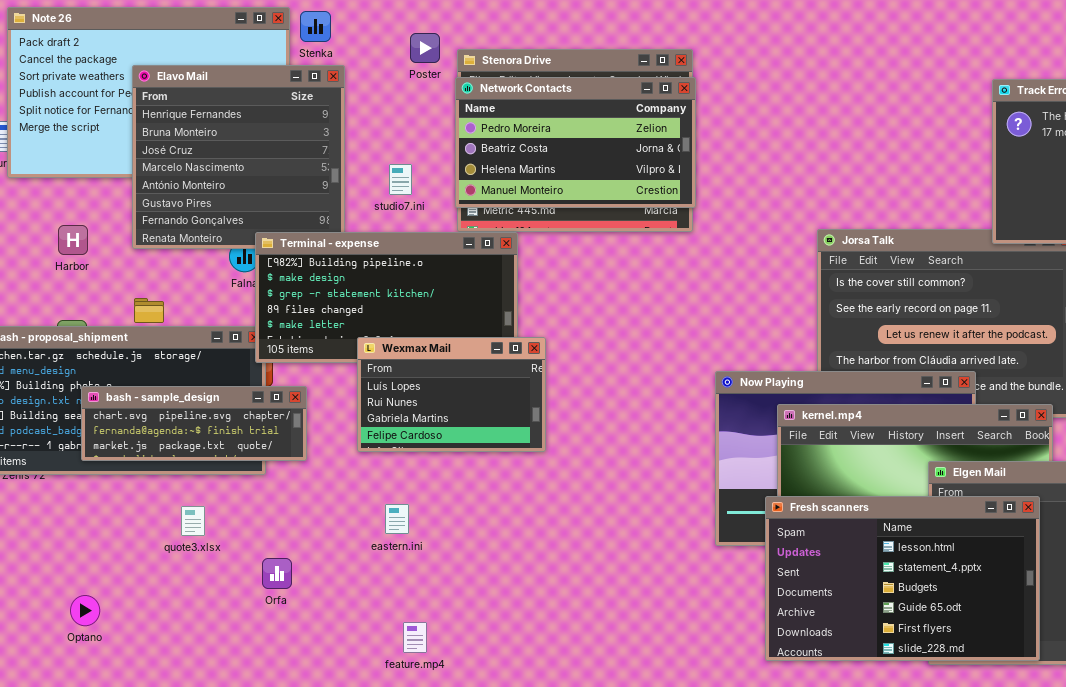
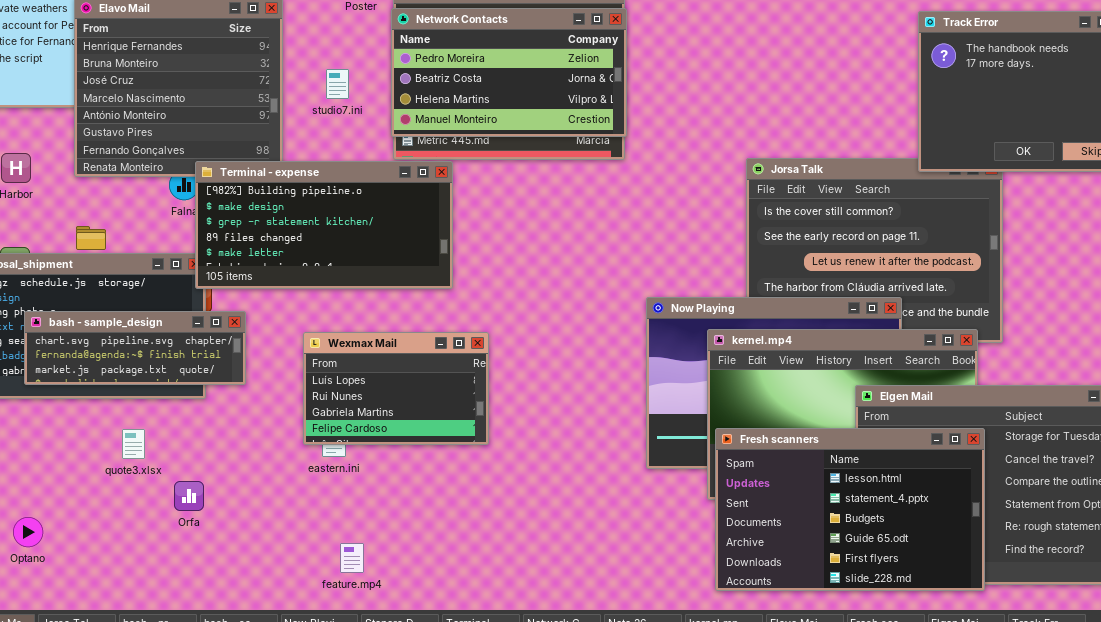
studio7.ini: [389,164,412,195] -> [326,69,349,99], moved
Wexmax Mail: [357,337,546,452] -> [303,332,489,445], moved
Fresh scanners: [765,496,1040,661] -> [715,428,985,591], moved
Orfa: [262,558,292,589] -> [174,481,204,511], moved

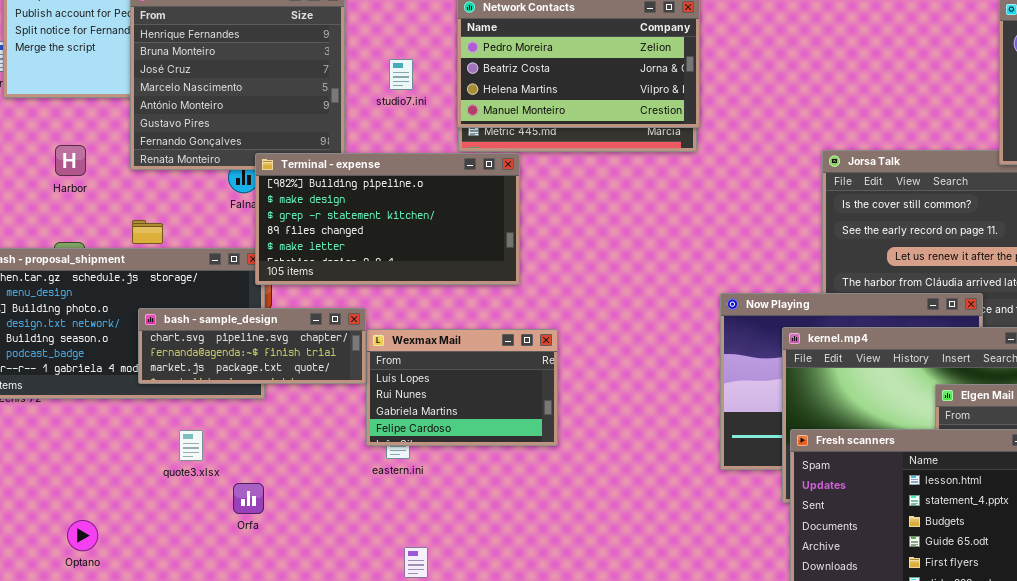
bash - sample_design: [24,311,246,385] -> [138,308,366,384], moved

